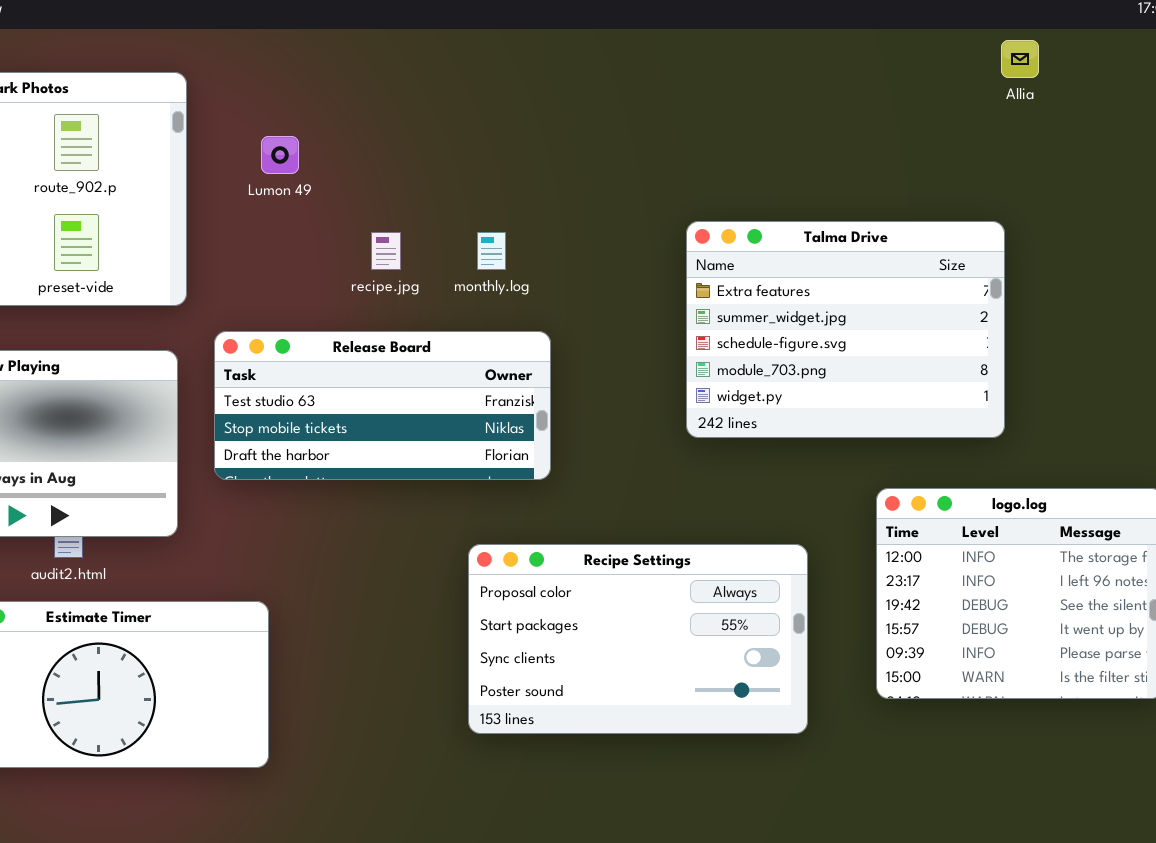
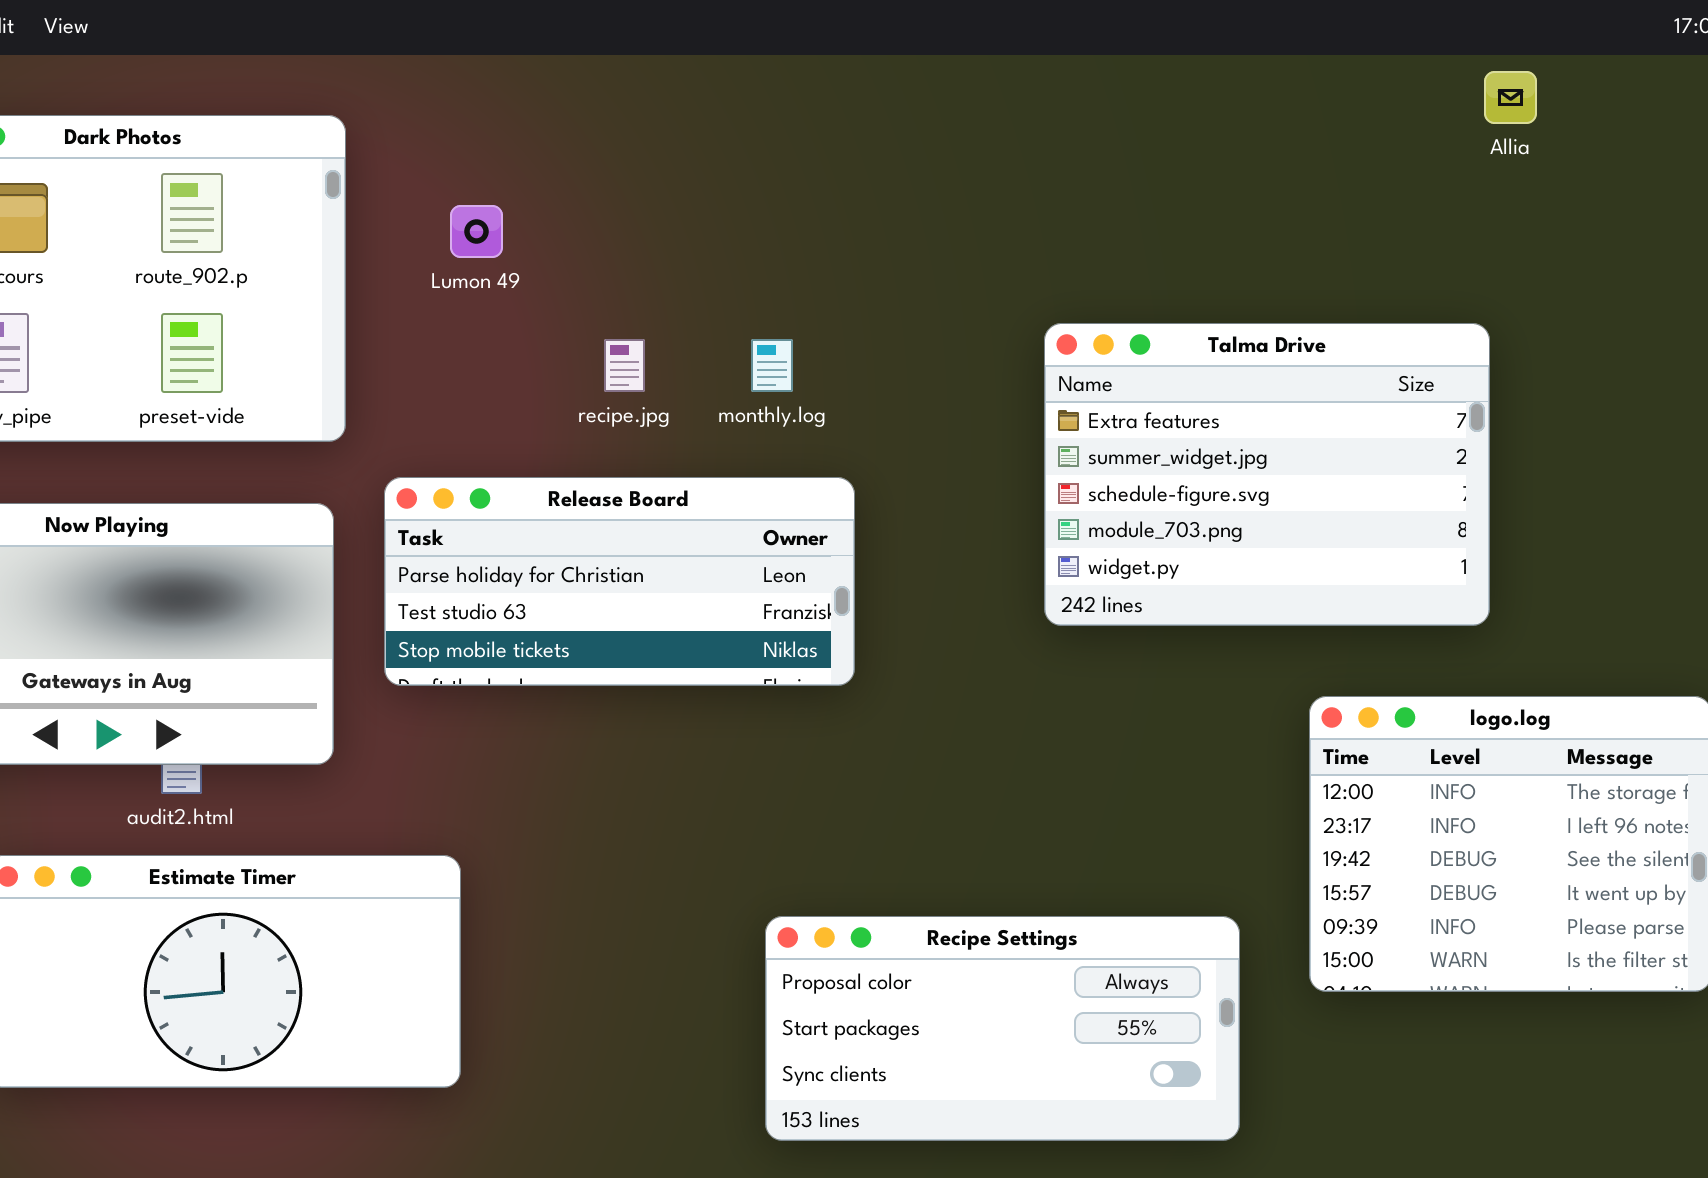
Release Board: [214,331,551,480] -> [384,477,855,686], scrolled up 1 row
Recipe Settings: [468,544,808,734] -> [765,916,1240,1141], moved, resized

